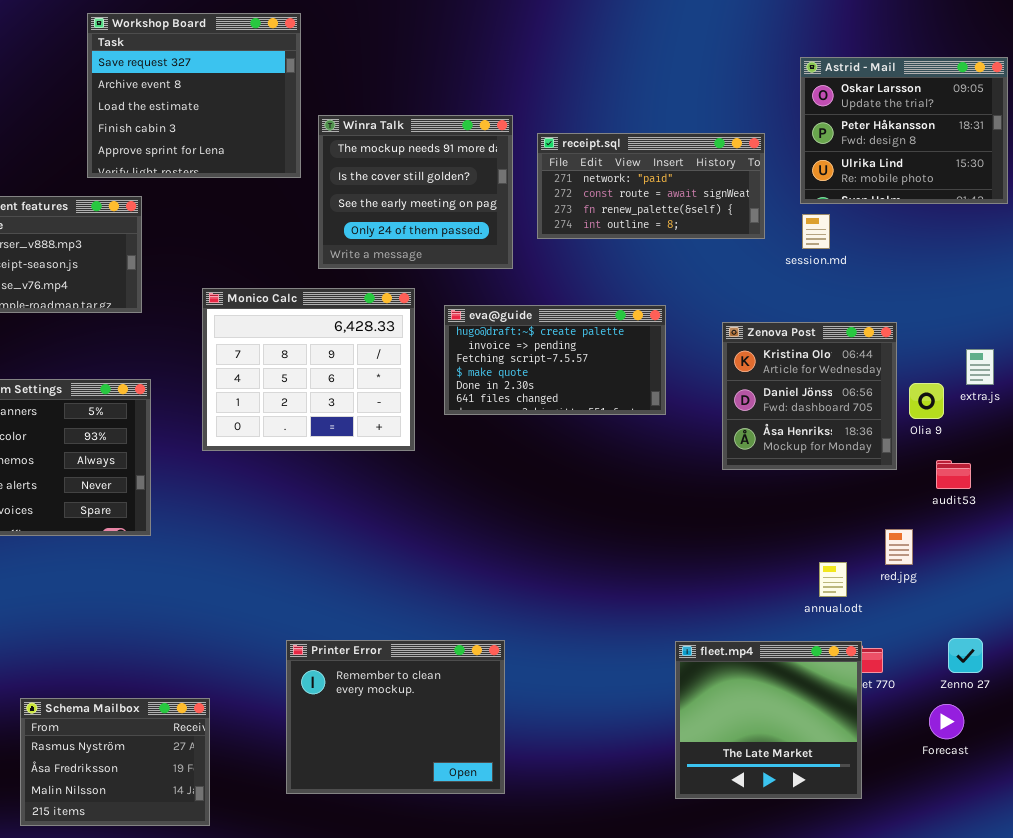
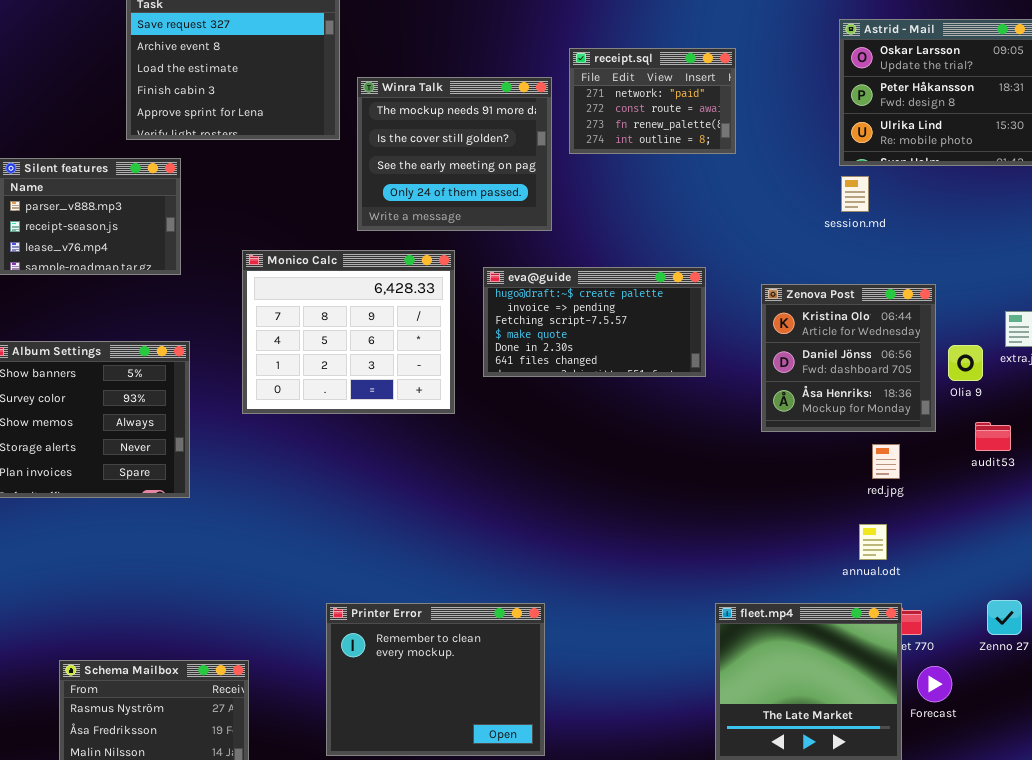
receipt.sql: [537,133,765,239] -> [569,48,736,154], moved, resized
red.jpg: [885,529,913,565] -> [872,444,900,479], moved
Forecast: [929,704,964,739] -> [917,666,952,702], moved

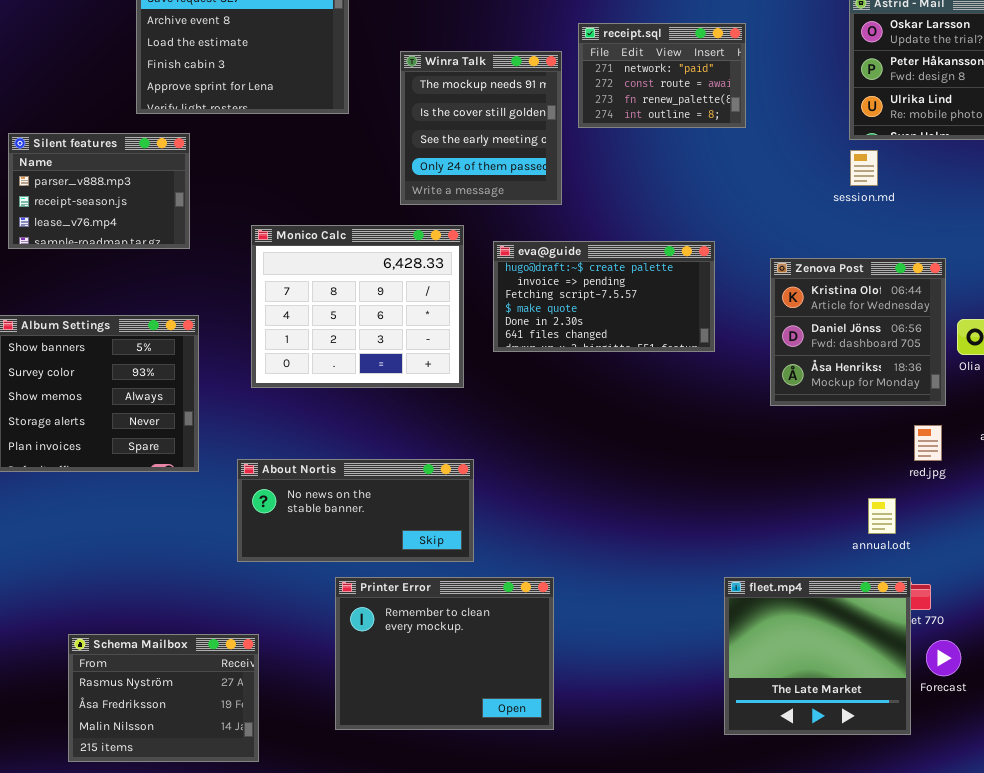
Winra Talk: [357,77,552,231] -> [400,51,562,205], resized
red.jpg: [872,444,900,479] -> [914,425,942,461], moved
About Nortis: none -> [237,459,474,562], opened

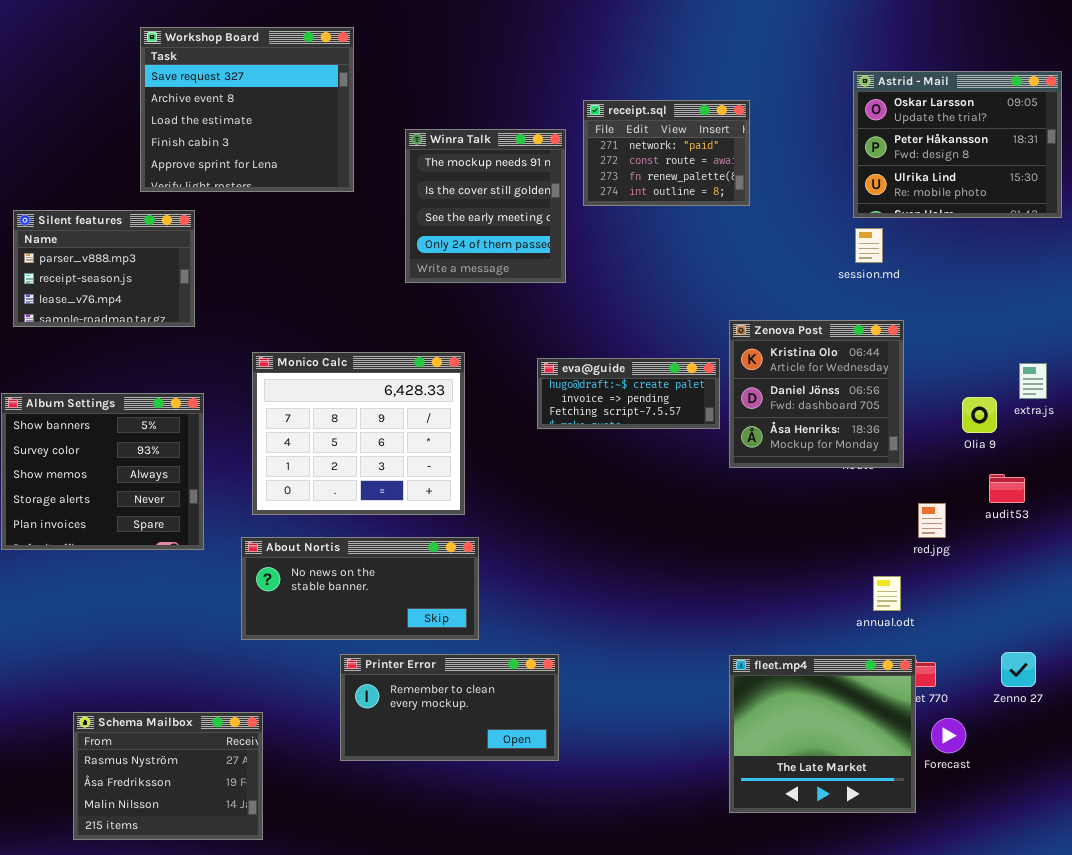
Monico Calc: [251,225,464,388] -> [252,352,465,515], moved
eva@guide: [493,241,715,352] -> [537,358,720,429], resized
Zenova Post: [770,258,946,406] -> [729,320,904,468], moved
Printer Error: [335,577,554,730] -> [340,654,559,761], resized

